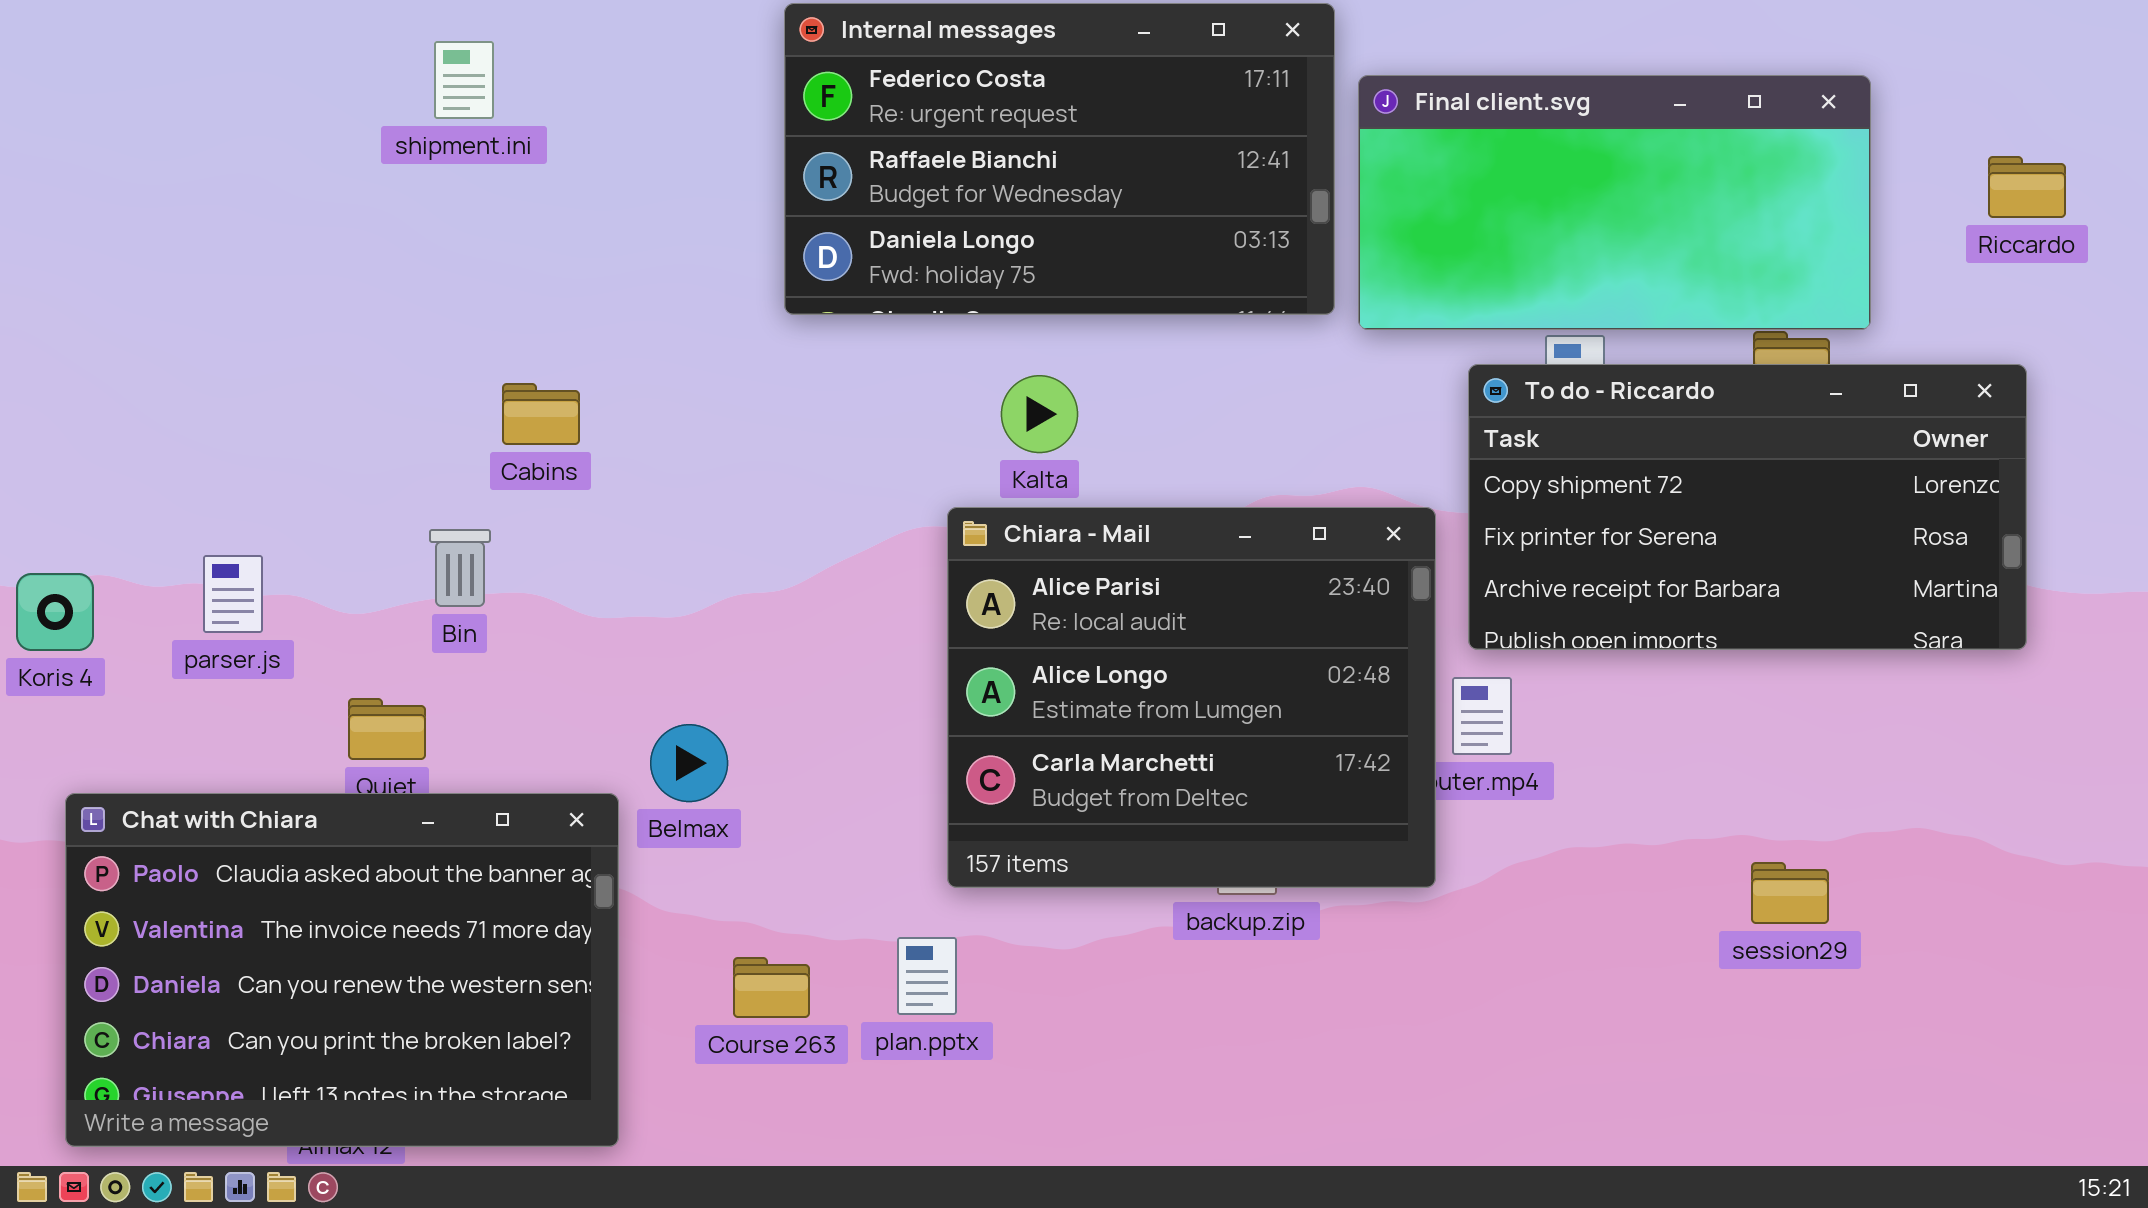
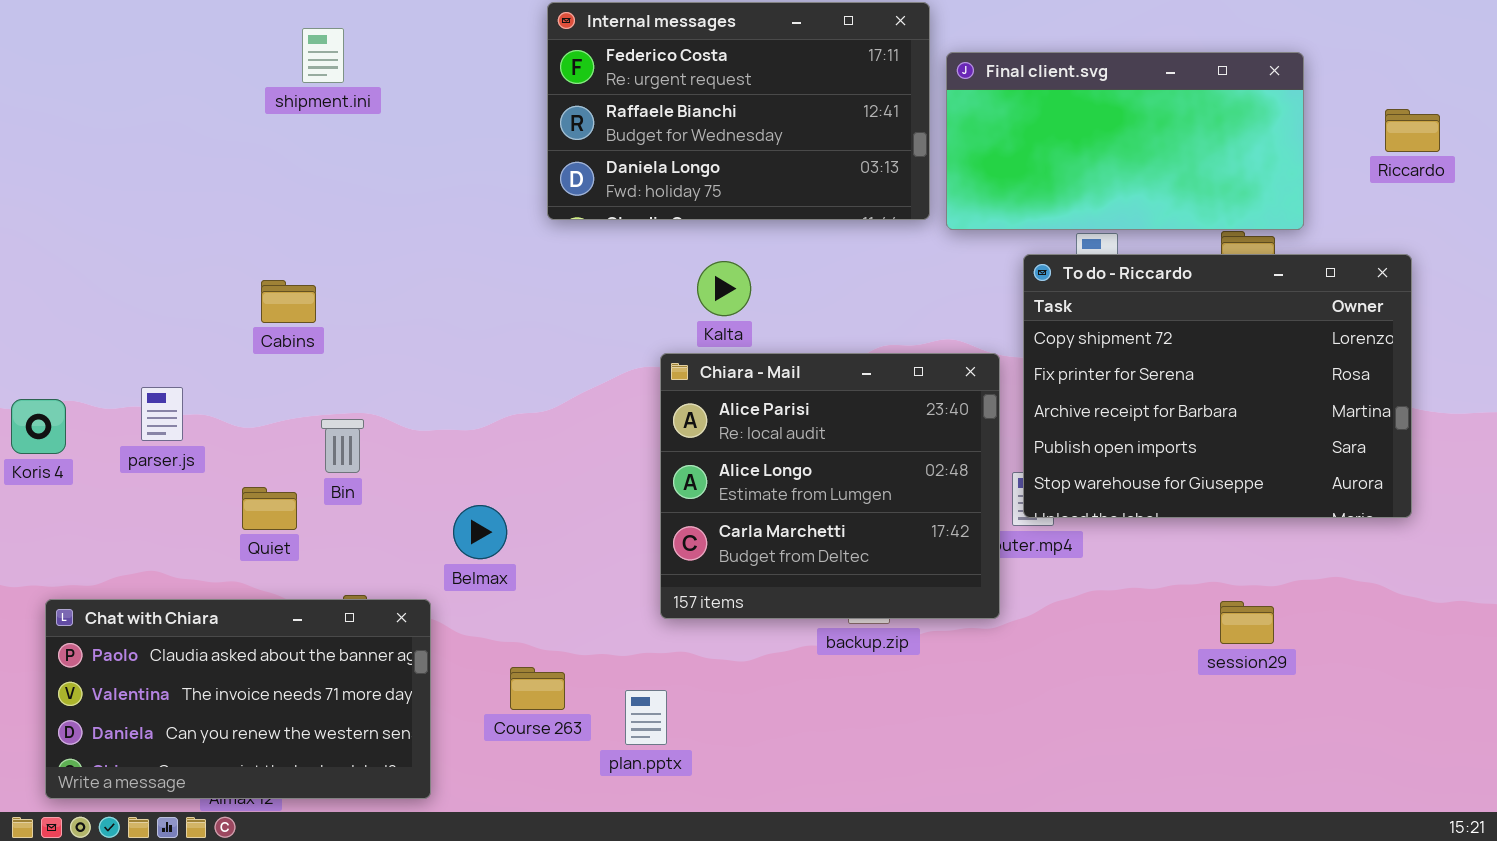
To do - Riccardo: [1468,364,2027,650] -> [1023,254,1412,518], resized
Cabins: [502,383,580,445] -> [261,280,316,323], moved
Bin: [429,529,491,607] -> [321,419,364,473], moved
Chat with Chiara: [65,793,619,1147] -> [45,599,431,799], resized
plan.pptx: [897,937,957,1015] -> [625,690,667,745], moved

